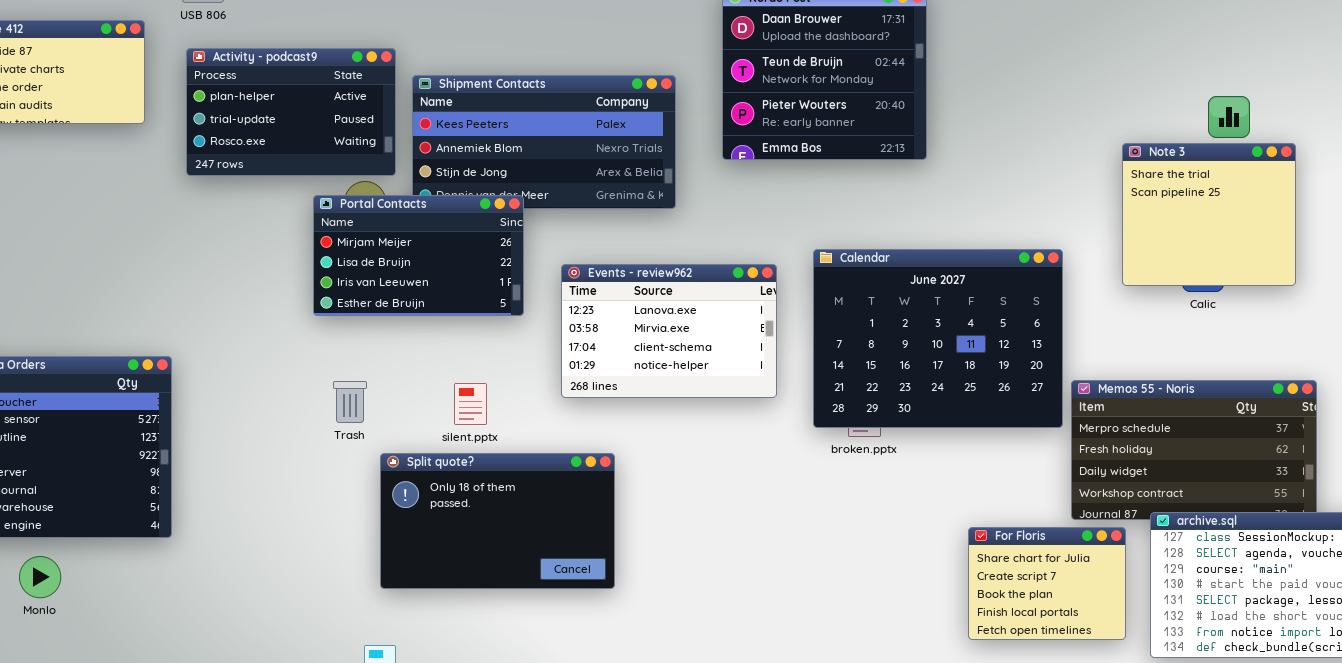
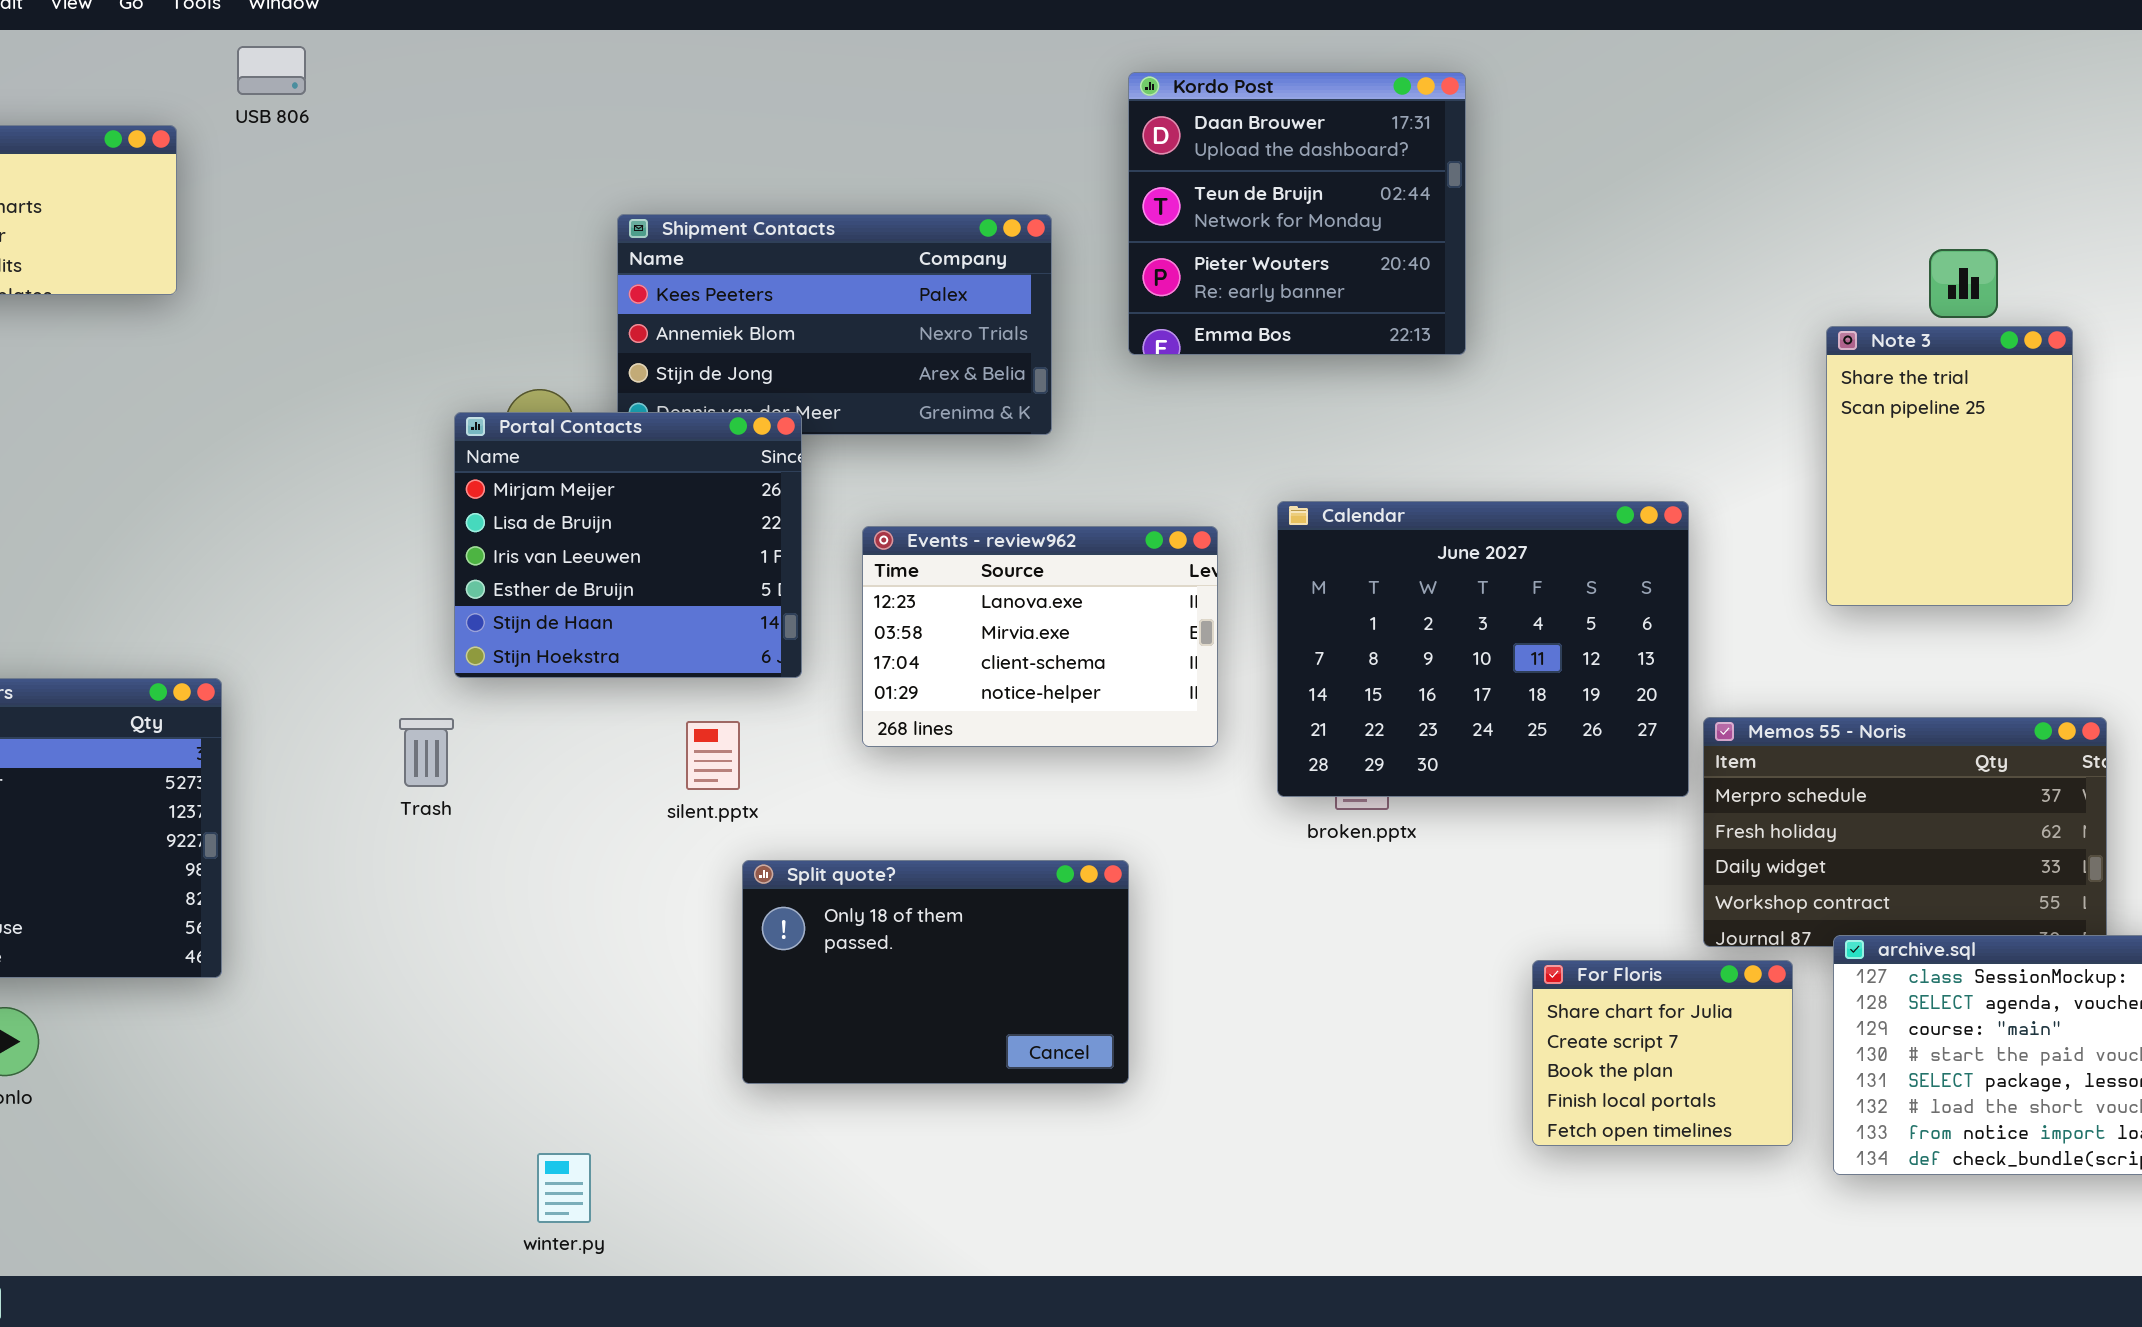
Activity - podcast9: [186,48,396,176] -> none, closed
Note 3: [1122,143,1296,286] -> [1826,326,2073,606], resized
Portal Contacts: [313,195,524,316] -> [454,412,802,678], resized
Trash: [333,381,367,423] -> [399,718,454,787], moved
Split quote?: [380,453,615,589] -> [742,860,1129,1084], moved

